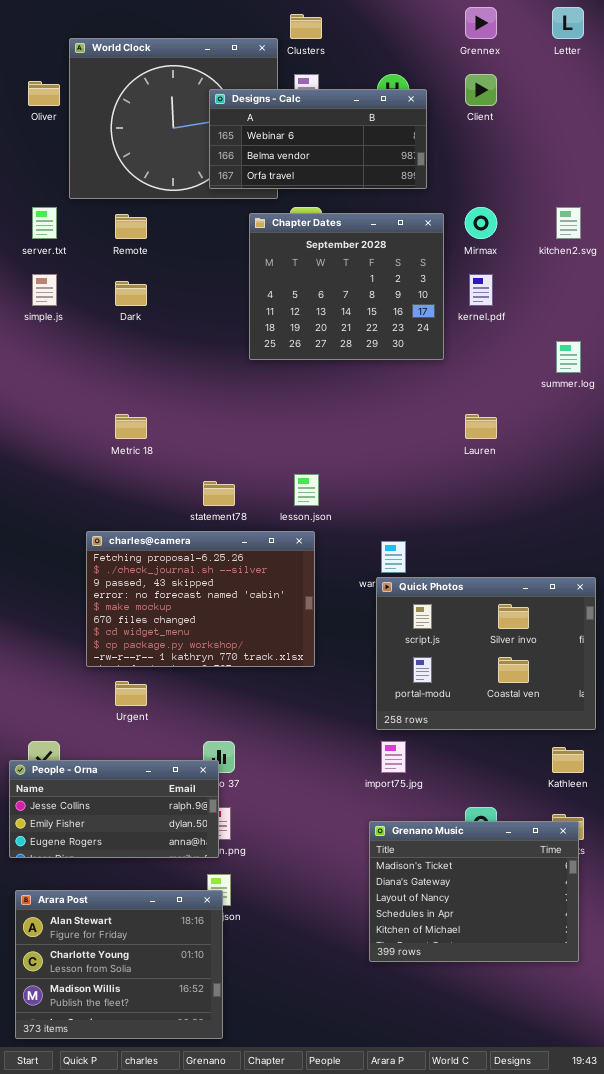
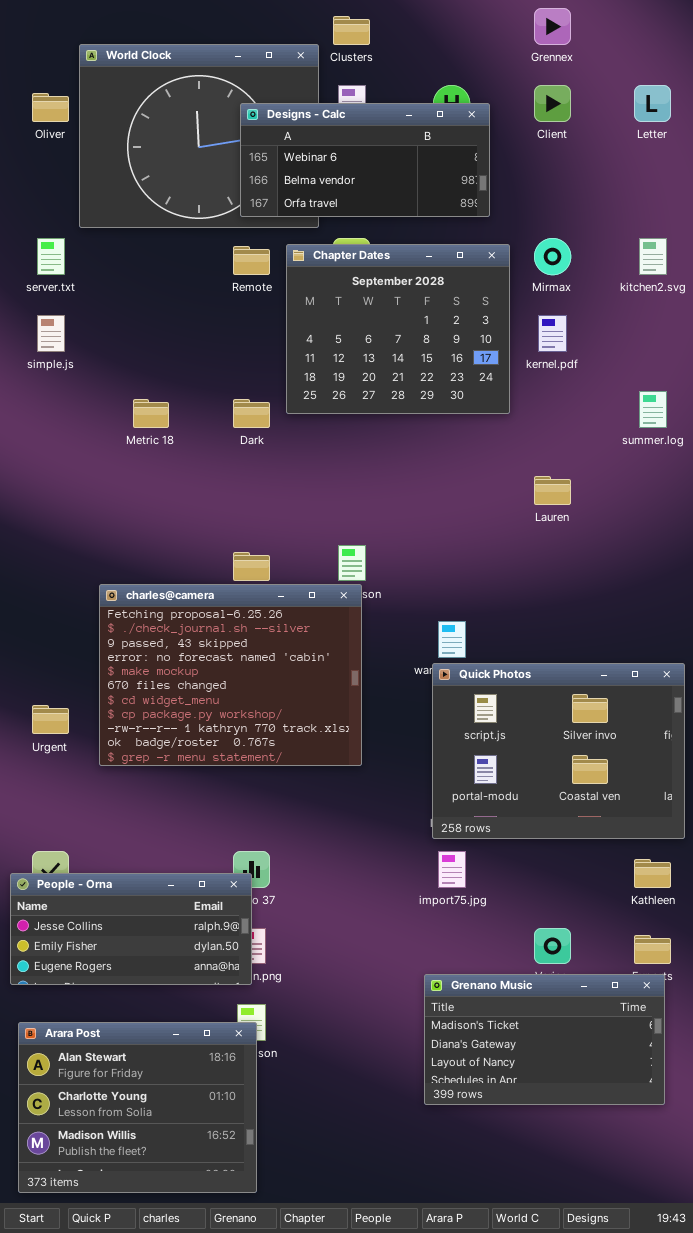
Letter: [552,7,584,39] -> [634,85,671,122], moved
Remote: [115,214,147,239] -> [233,246,270,275], moved
Dark: [115,281,147,306] -> [233,399,270,428], moved
Metric 18: [115,414,147,439] -> [133,399,169,428], moved
charles@camera: [86,531,315,667] -> [99,584,362,766], resized
Urgent: [115,681,147,706] -> [32,705,69,734], moved
Grenano Music: [369,821,579,962] -> [424,974,665,1105], resized

